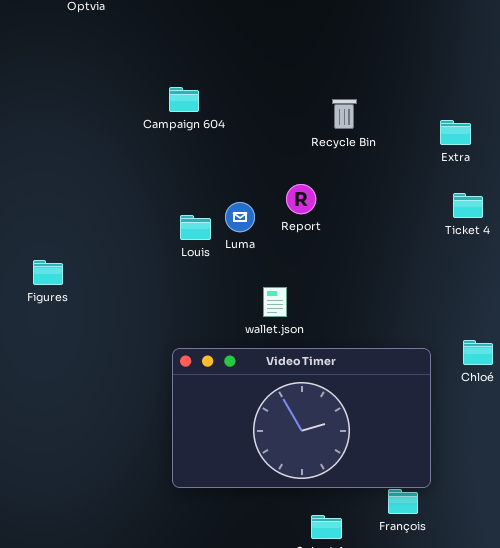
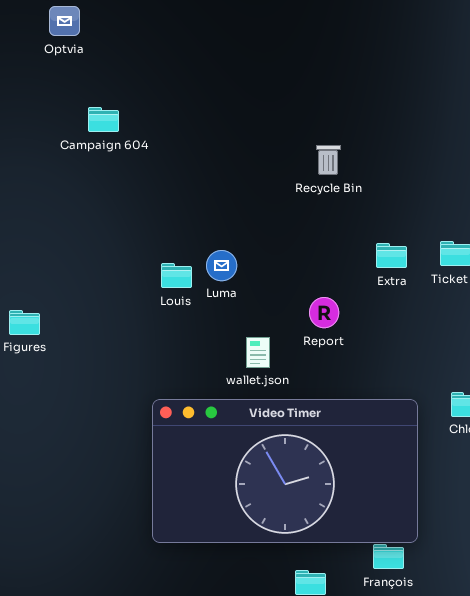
Campaign 604: [169,87,199,112] -> [88,107,119,132], moved
Extra: [440,120,471,145] -> [376,243,407,268], moved
Report: [286,184,316,214] -> [309,297,339,328], moved

